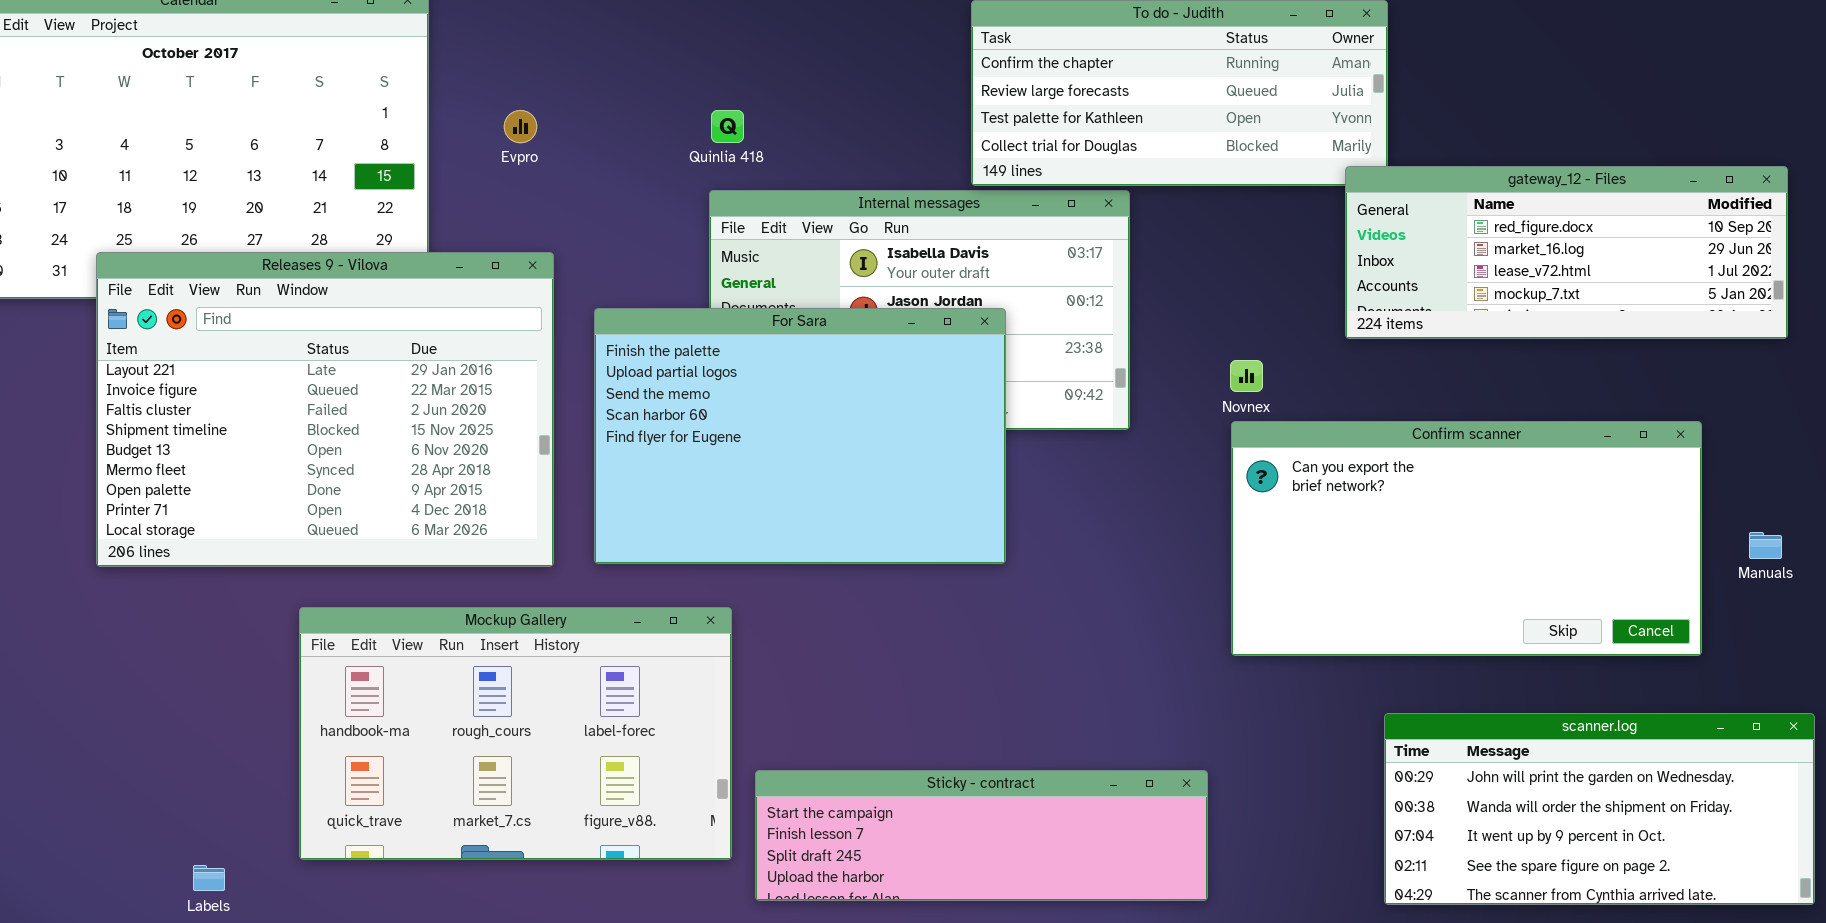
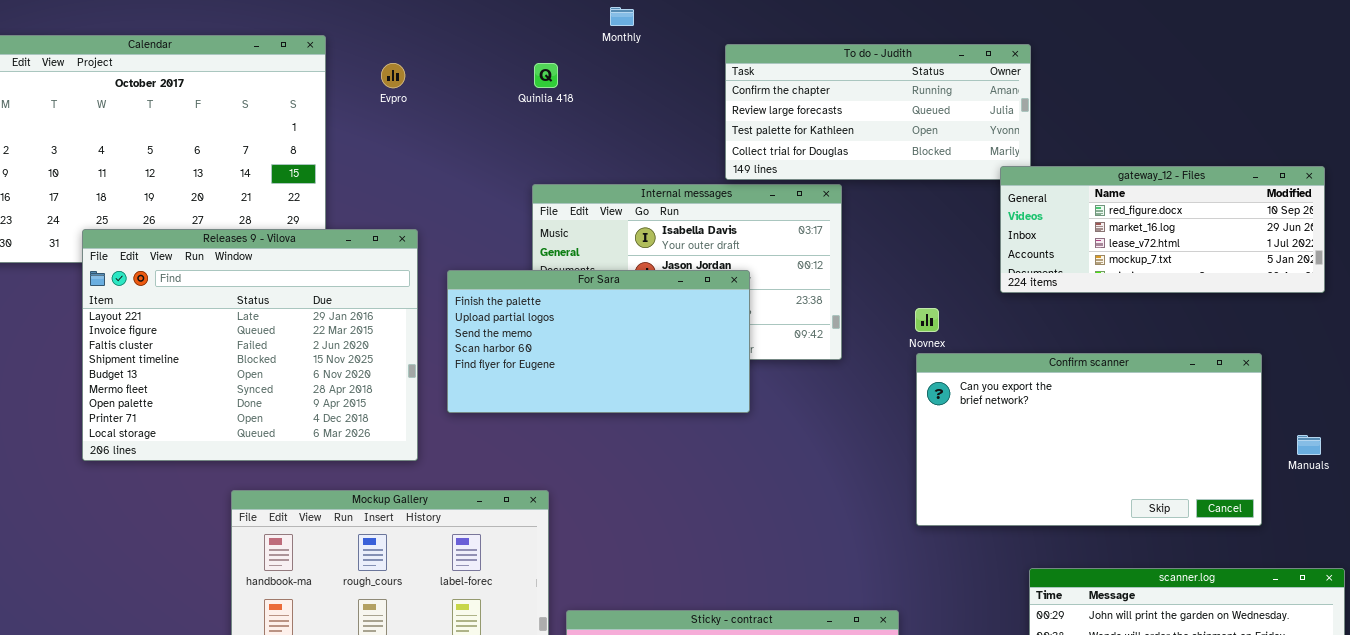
Evpro: [504,110,537,143] -> [381,63,405,88], moved
Quinlia 418: [711,110,744,143] -> [534,63,558,88], moved
For Sara: [594,308,1006,564] -> [447,270,750,413], resized

